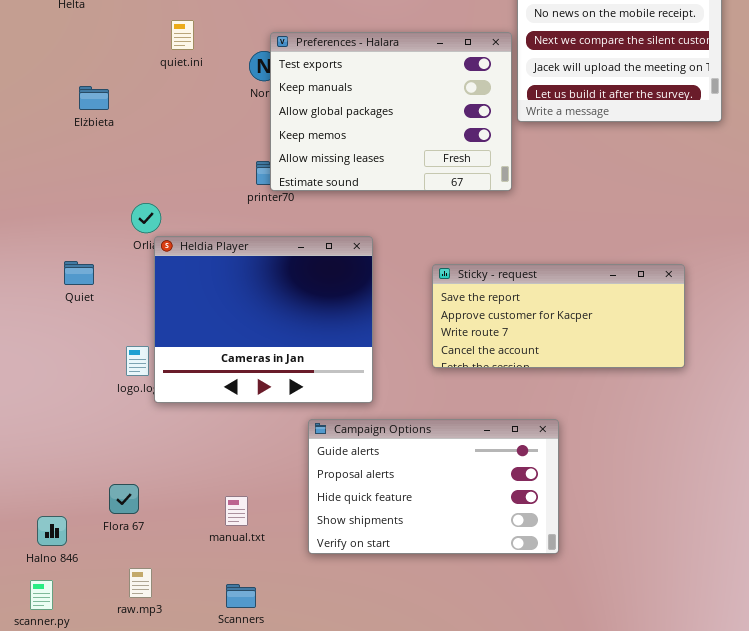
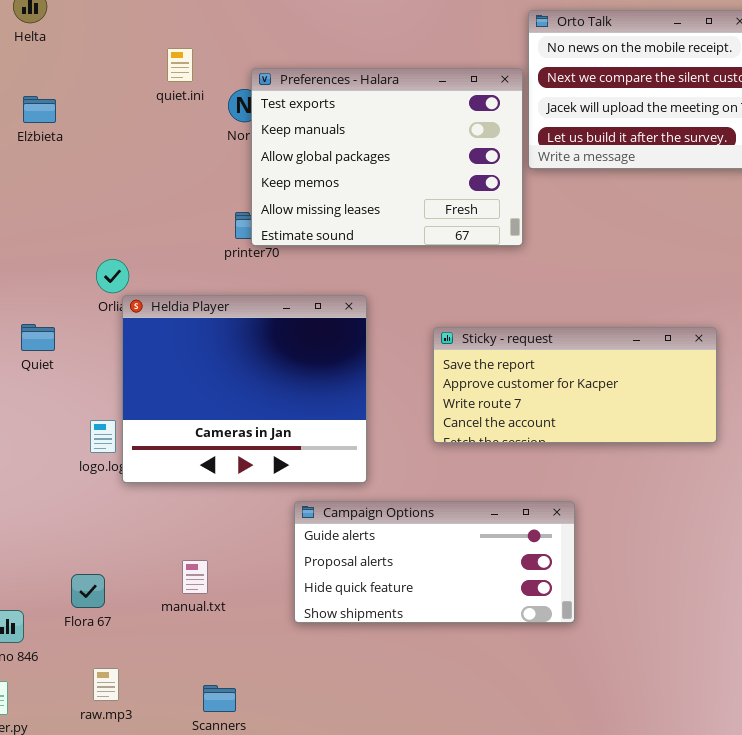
quiet.ini: [171,20,194,50] -> [167,48,193,82], moved
Elżbieta: [79,86,109,110] -> [23,96,56,123], moved
Campaign Options: [308,419,559,554] -> [294,501,575,623], resized
manual.txt: [225,496,248,526] -> [182,560,208,594], moved

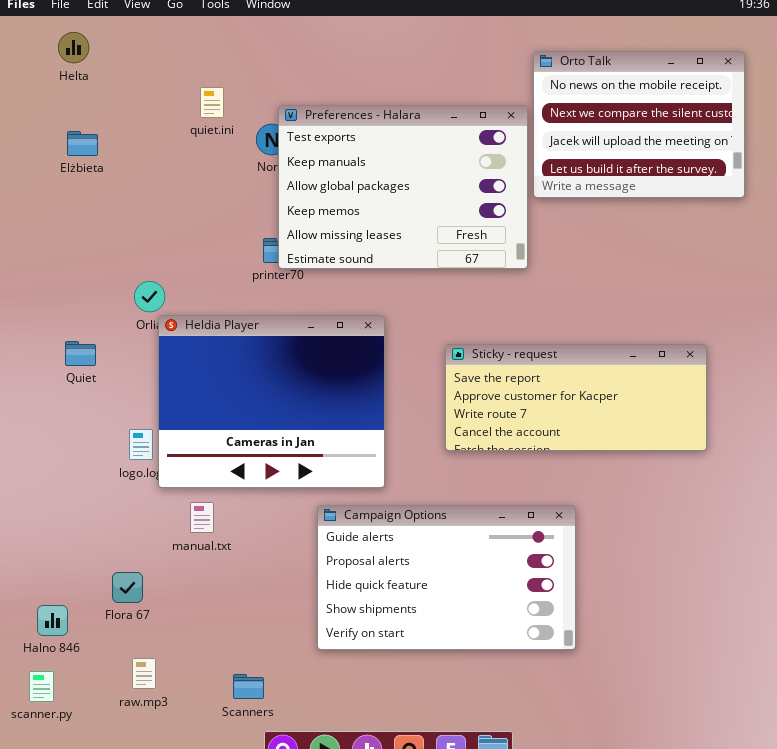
Campaign Options: [294,501,575,623] -> [317,505,576,650], resized
manual.txt: [182,560,208,594] -> [190,502,214,533], moved

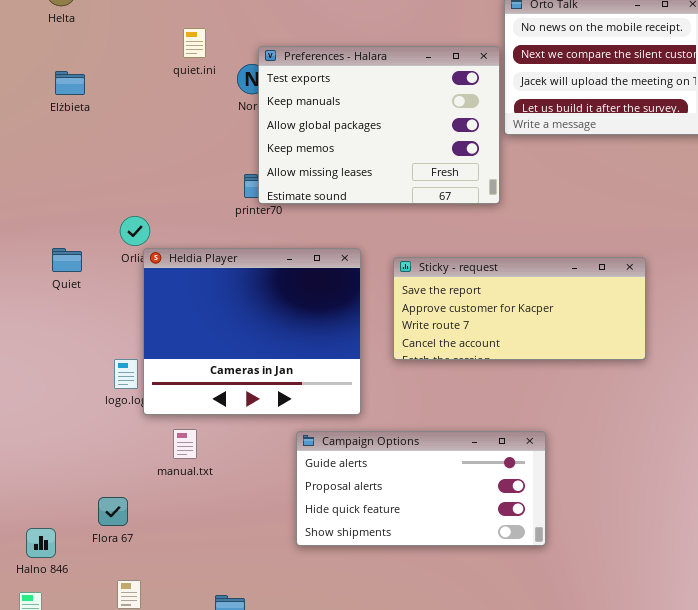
Quiet: [65,341,96,366] -> [52,248,82,272], moved
Sticky - request: [445,344,707,451] -> [393,257,646,360], moved
Campaign Options: [317,505,576,650] -> [296,431,546,546], resized

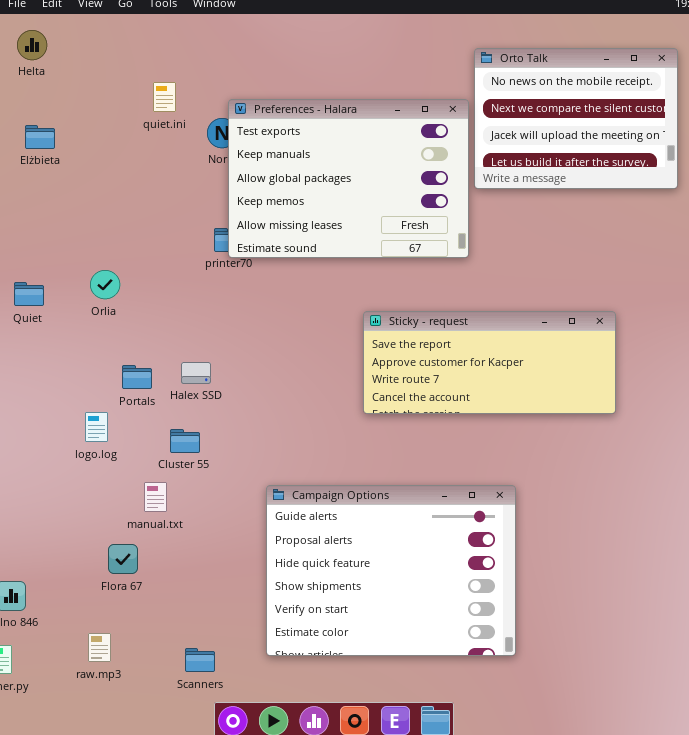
Quiet: [52,248,82,272] -> [14,282,44,306], moved
Heldia Player: [143,248,361,415] -> none, closed
Campaign Options: [296,431,546,546] -> [266,485,516,656], resized
Flora 67: [98,497,128,526] -> [108,544,138,574], moved

